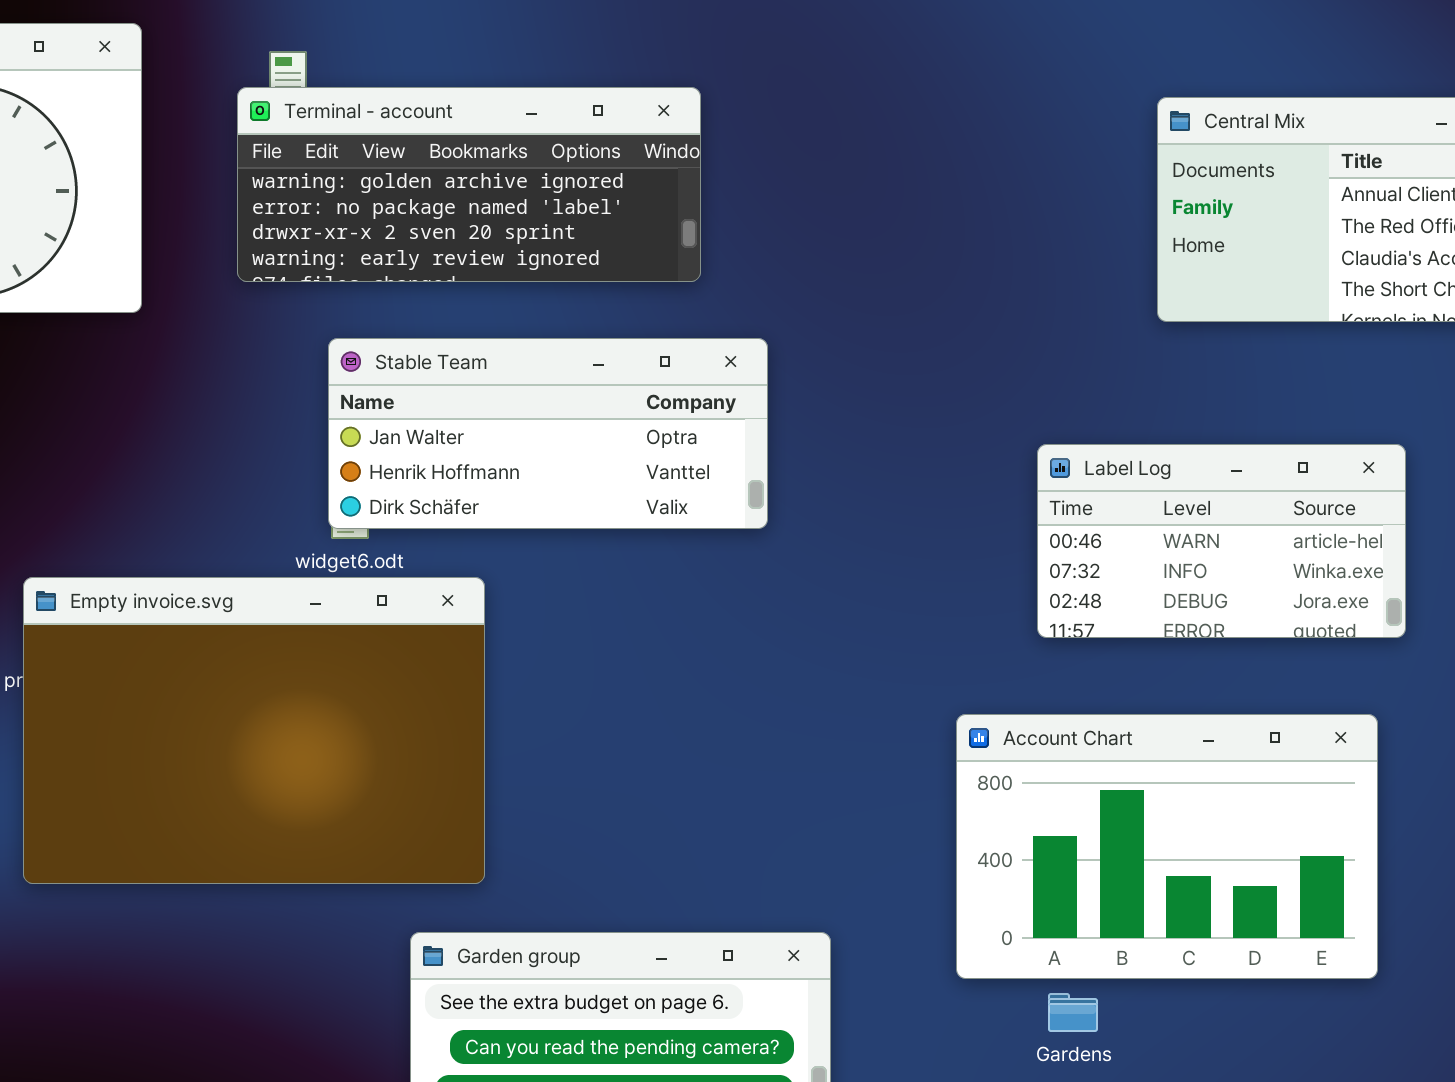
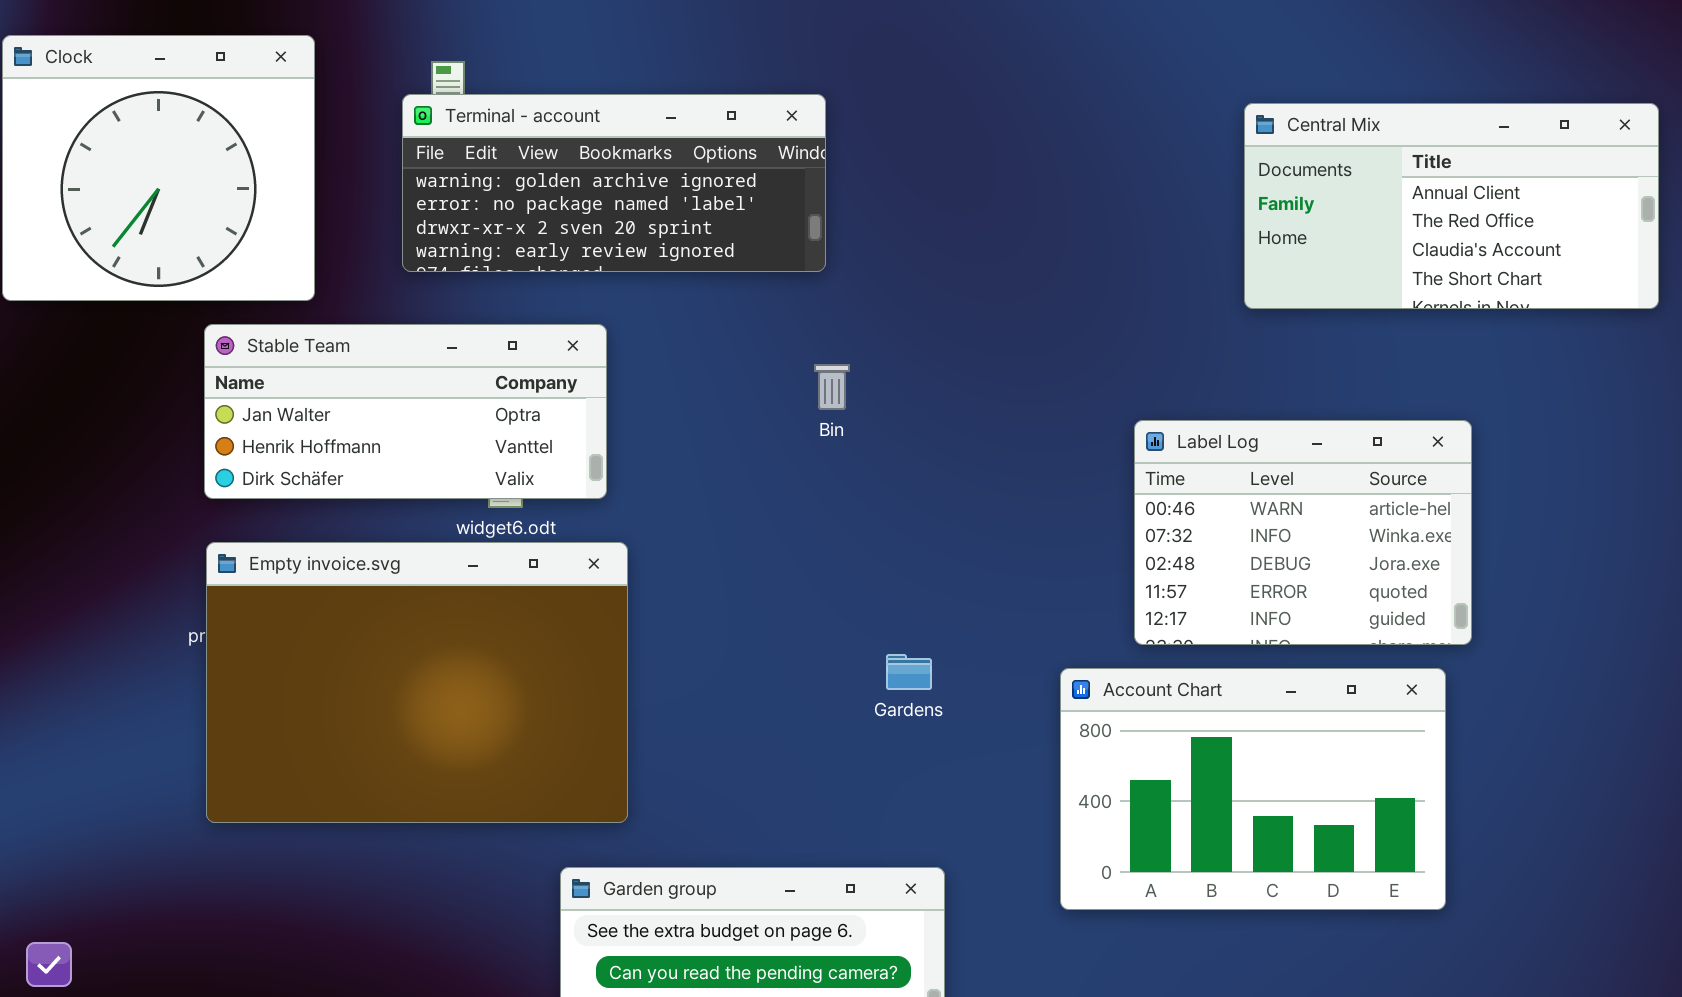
Stable Team: [328,338,768,529] -> [204,324,607,499], moved
Label Log: [1037,444,1406,638] -> [1134,420,1472,645], resized
Gardens: [1048,993,1098,1032] -> [886,654,932,690], moved

